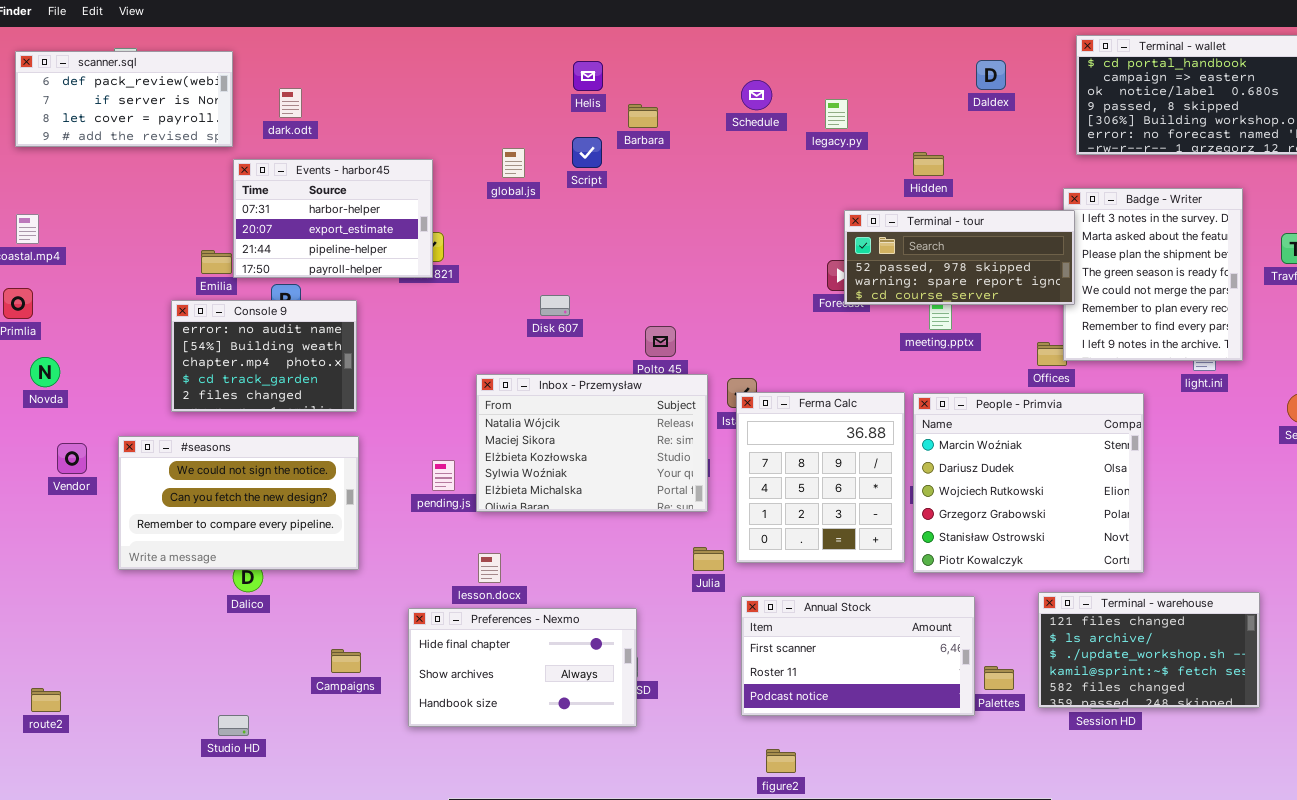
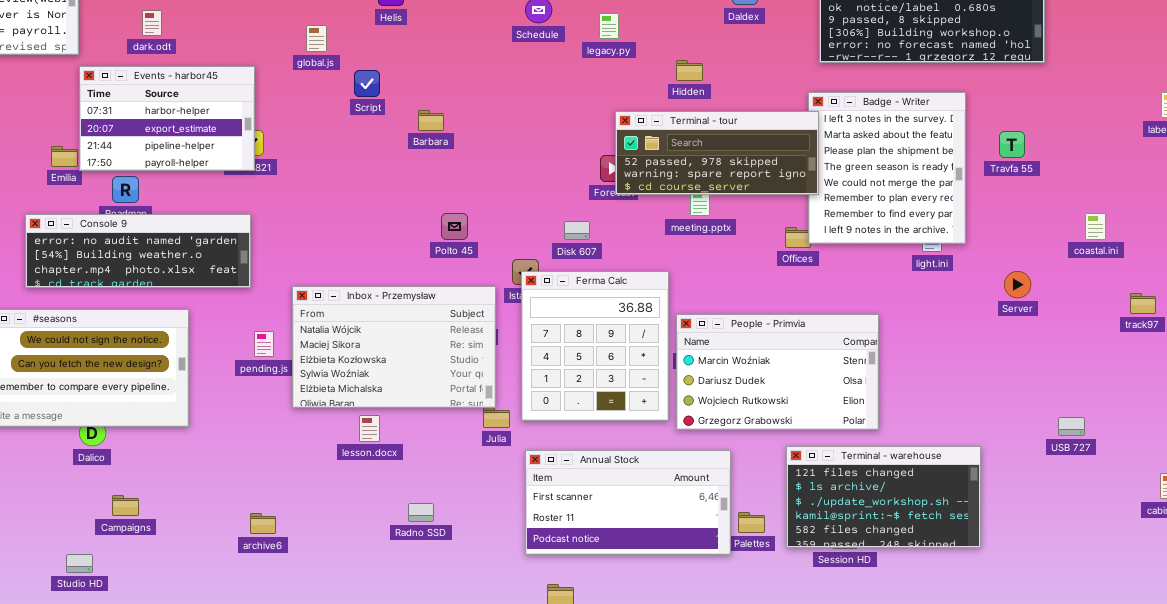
dark.odt: [279,88,302,118] -> [142,10,162,36], moved
Barbara: [628,104,658,128] -> [418,110,444,131], moved
Script: [572,137,602,168] -> [354,70,380,97], moved
global.js: [502,148,525,178] -> [306,25,327,52], moved
Disk 607: [540,295,570,316] -> [564,221,590,240], moved
Console 9: [171,300,357,412] -> [25,214,251,288], resized
Inbox - Przemysław: [476,374,708,512] -> [292,286,496,408], moved
People - Primvia: [913,393,1144,573] -> [676,314,879,430], resized
lesson.docx: [478,553,501,583] -> [359,415,380,442], moved
Preferences - Nexmo: [408,608,637,727] -> none, closed
Campaigns: [331,649,361,673] -> [112,495,139,516], moved

